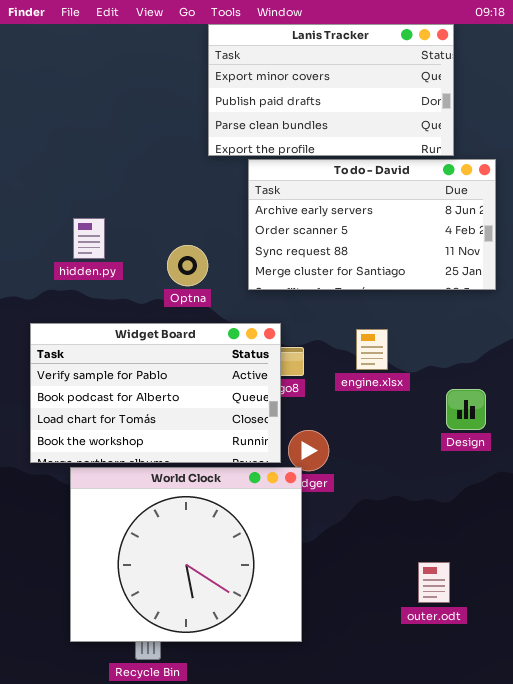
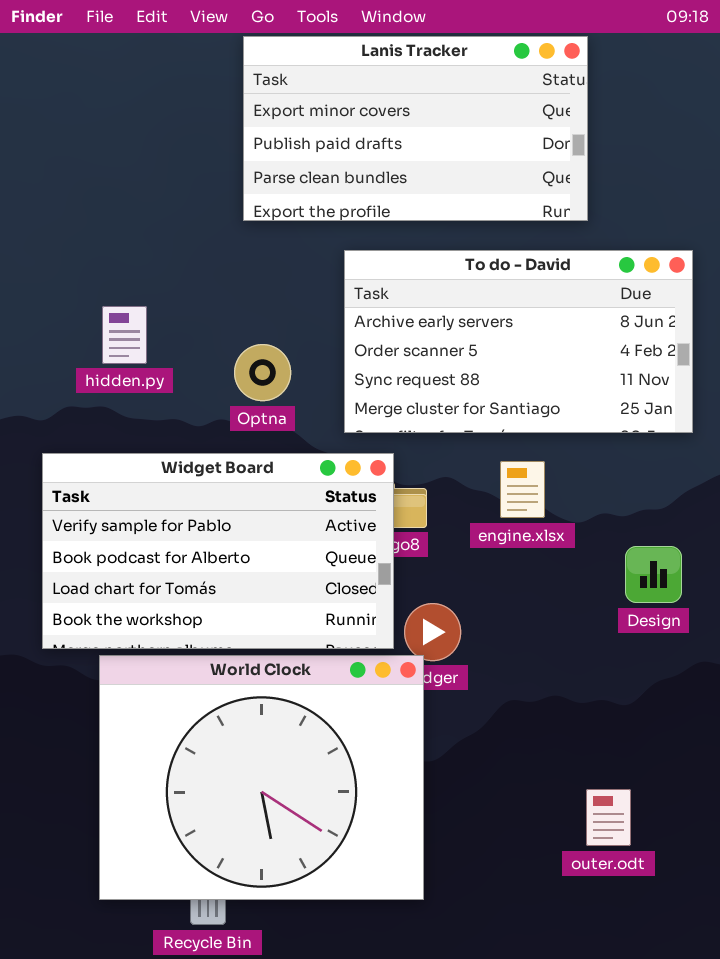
Lanis Tracker: [208,24,454,156] -> [243,36,588,221], moved
To do - David: [248,159,496,290] -> [344,250,693,433], moved

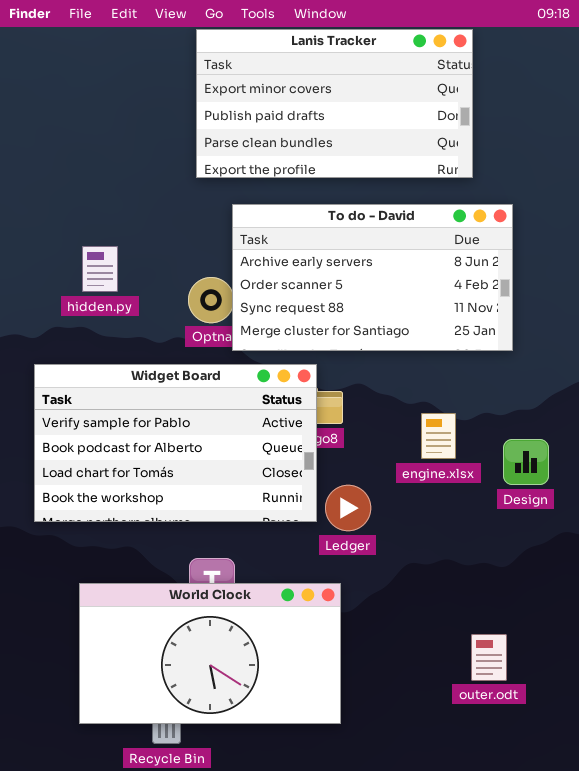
To do - David: [344,250,693,433] -> [232,204,513,351], moved
engine.xlsx: [500,461,545,518] -> [421,413,456,459], moved
World Clock: [99,655,424,900] -> [79,583,341,724], resized

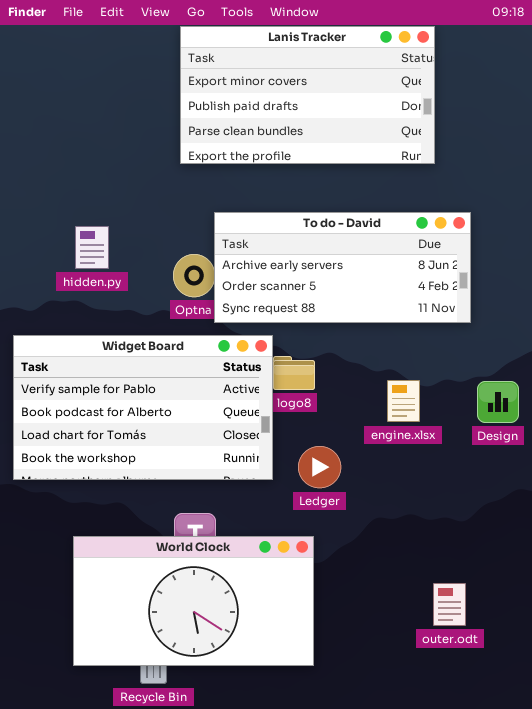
To do - David: [232,204,513,351] -> [214,212,471,323], resized
Widget Board: [34,364,317,522] -> [13,335,273,480], moved
Design: [503,439,549,485] -> [477,381,519,423], moved

